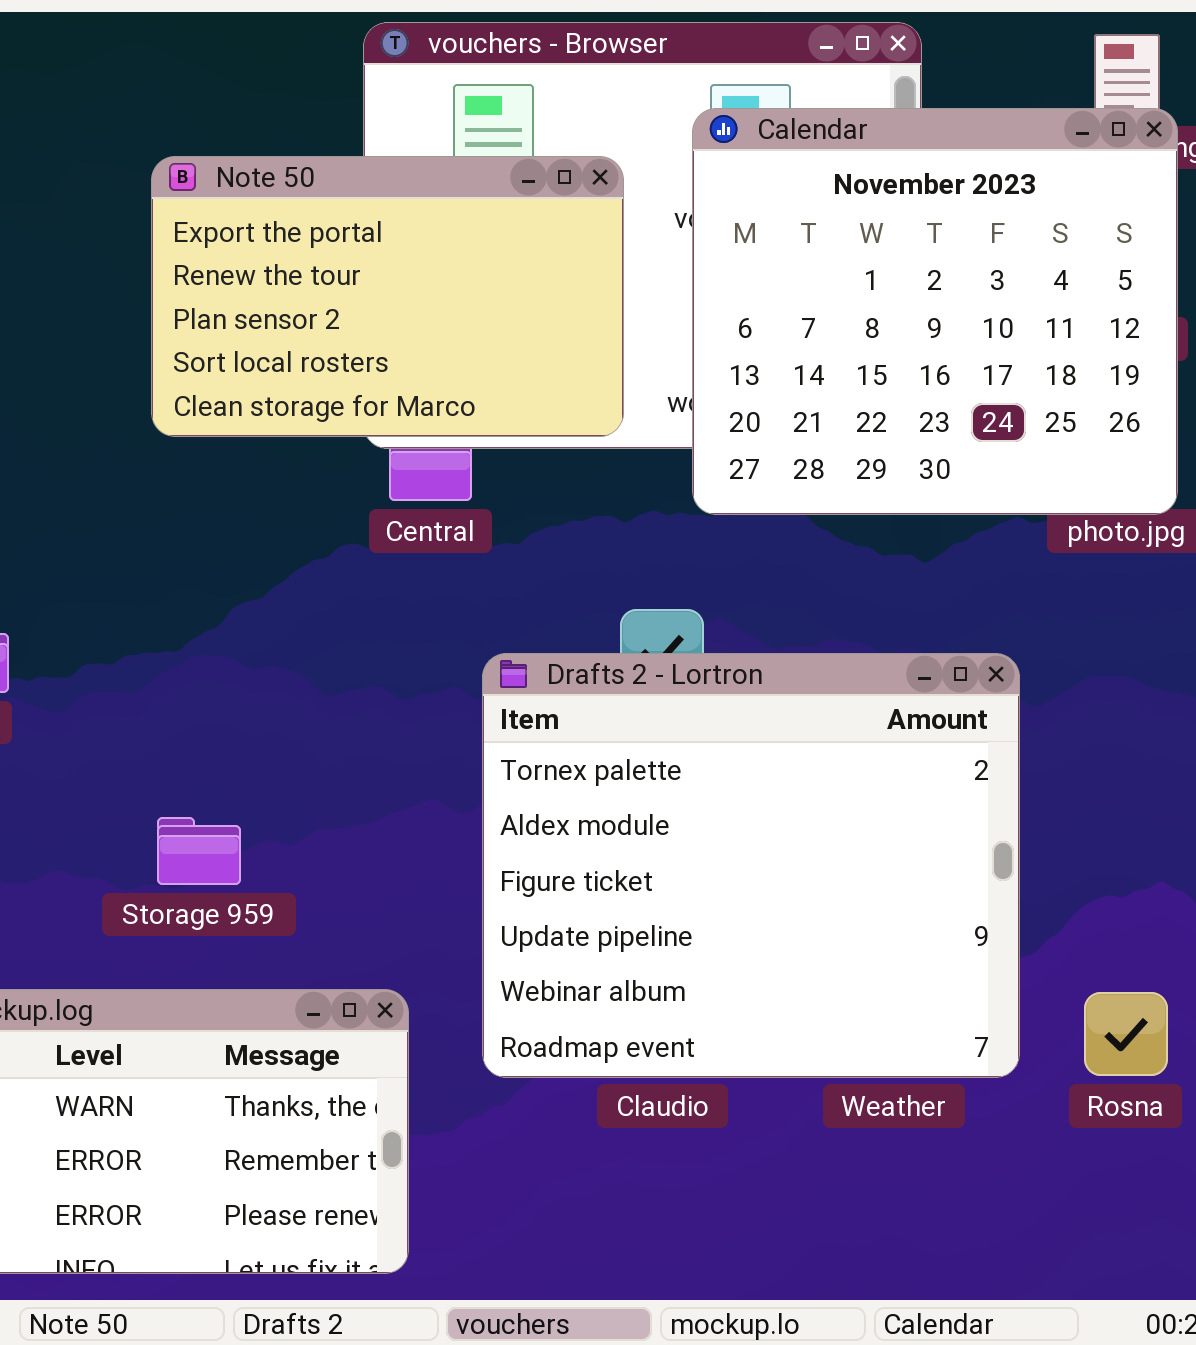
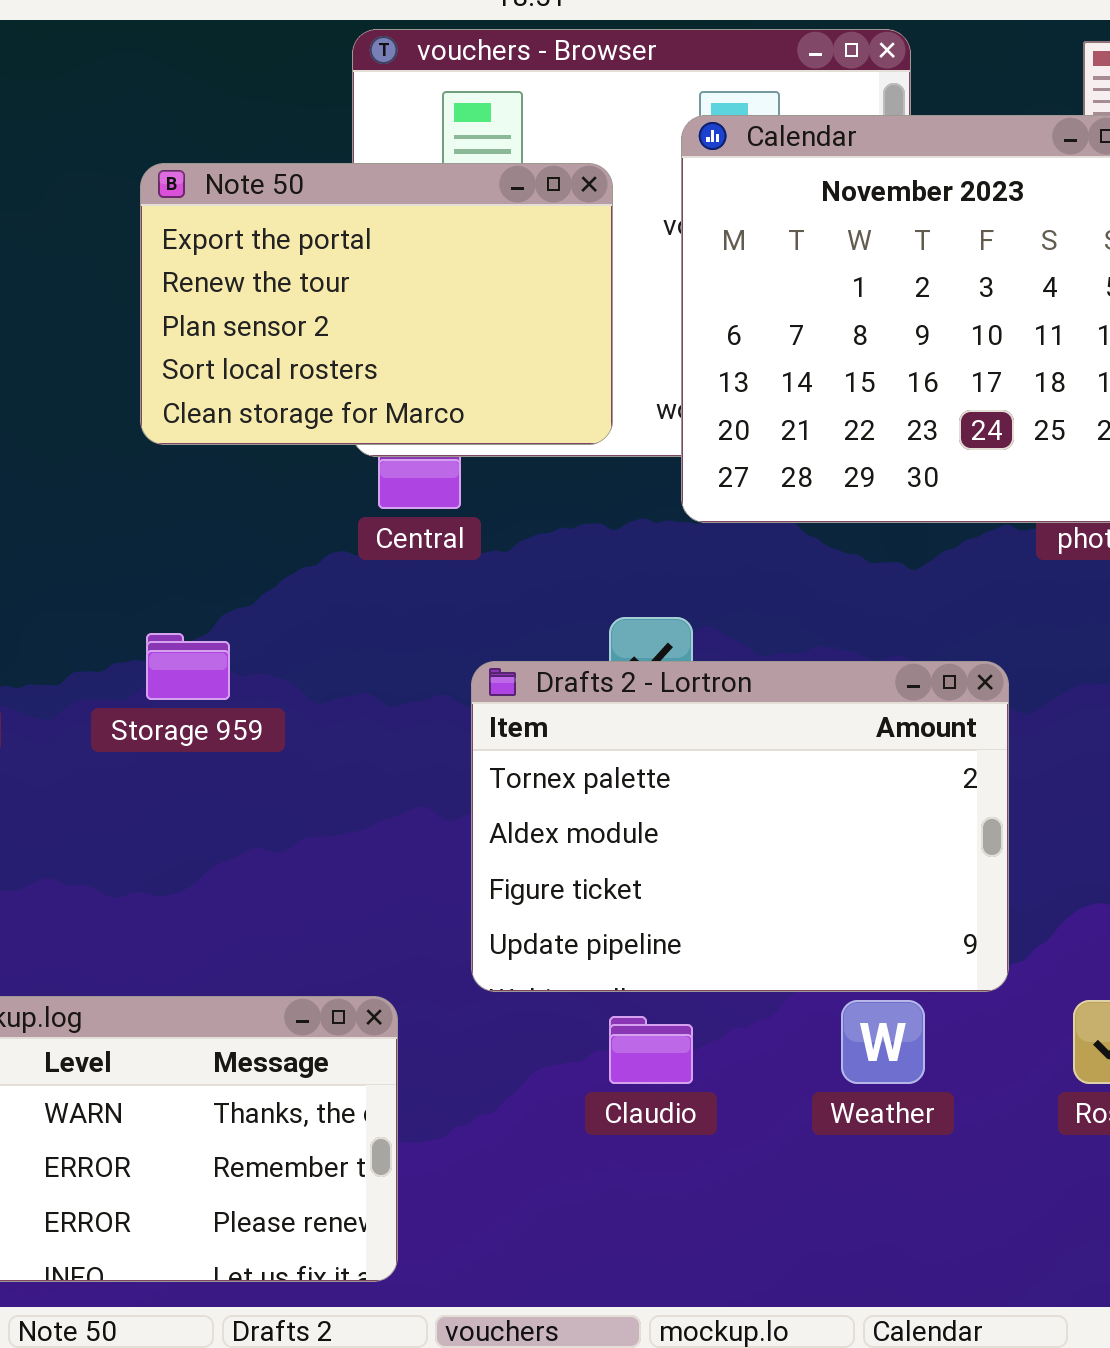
Drafts 2 - Lortron: [482,653,1020,1078] -> [471,661,1009,992], resized
Storage 959: [157,817,241,885] -> [146,633,230,700], moved

